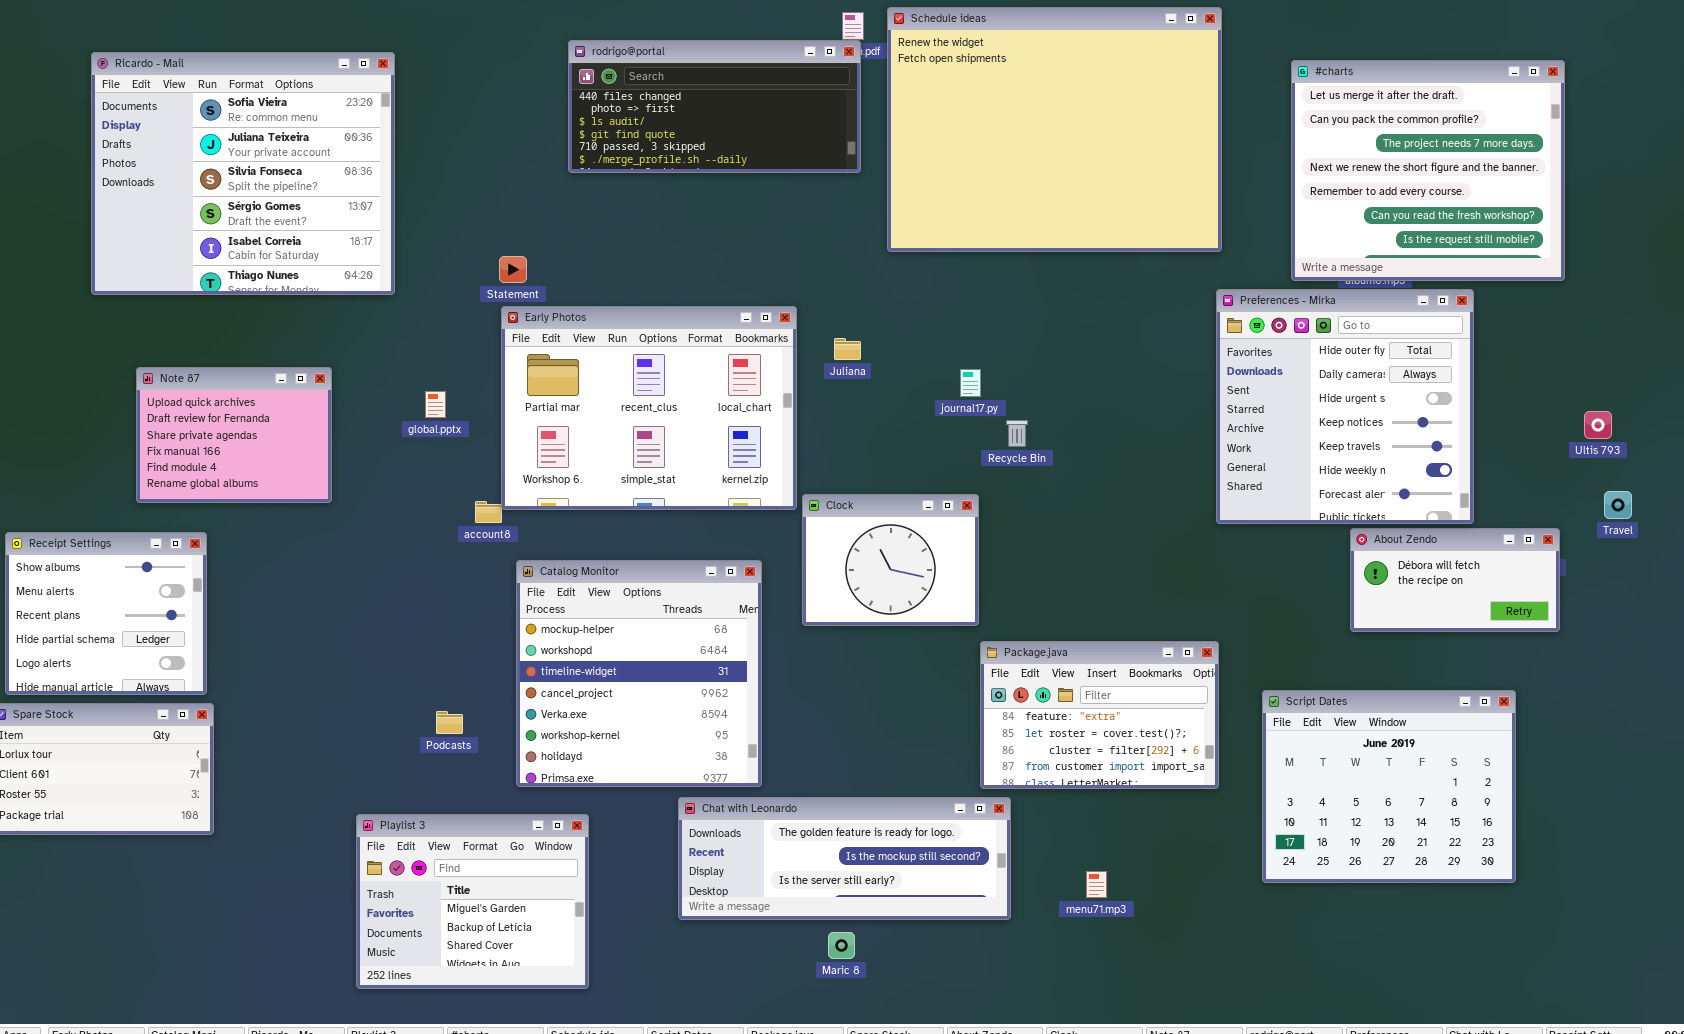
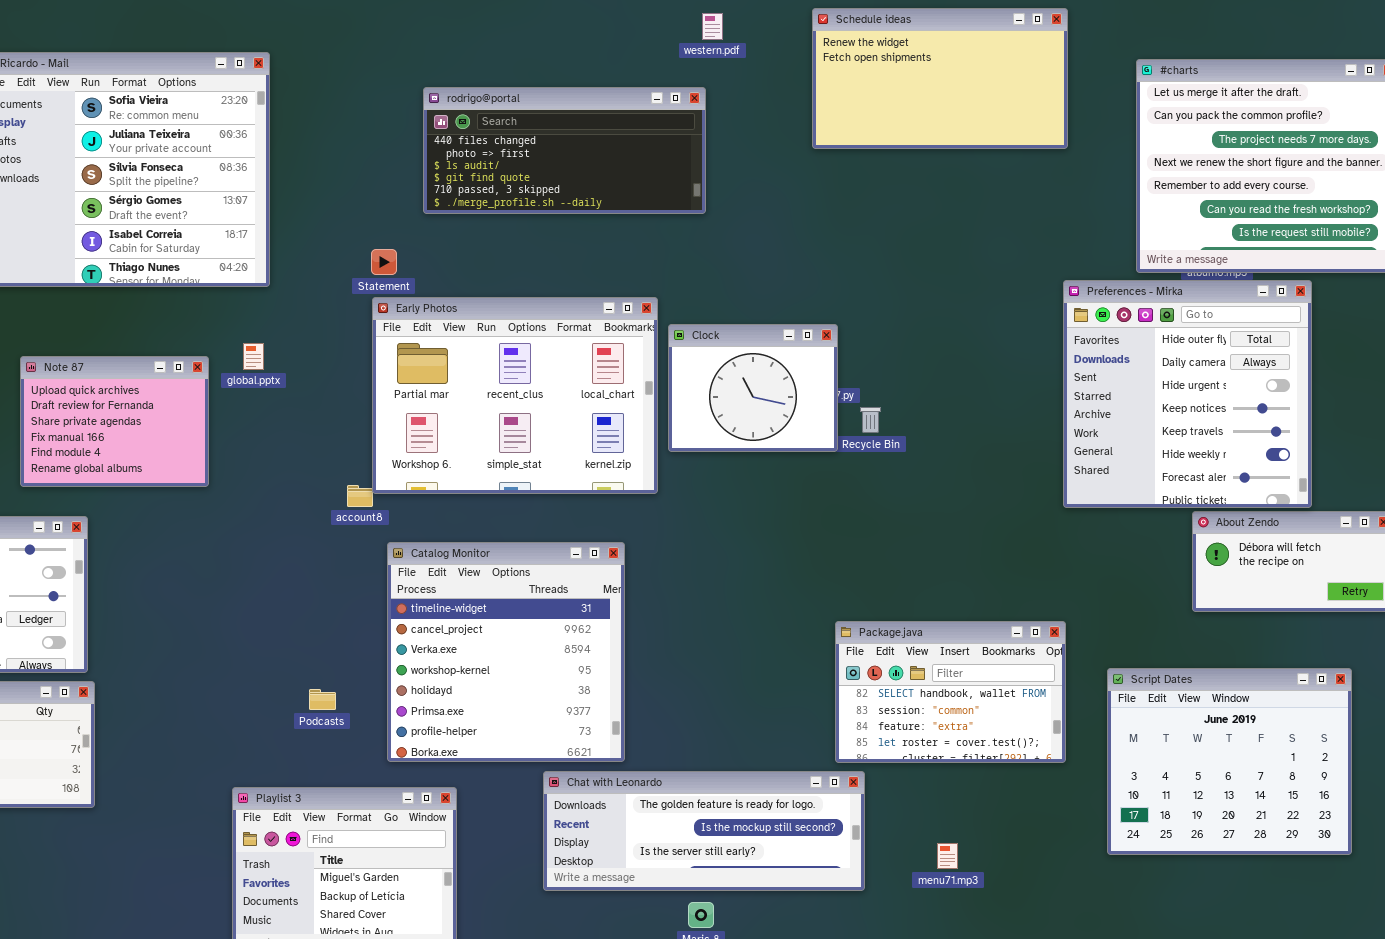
Schedule ideas: [887,7,1222,252] -> [812,8,1068,149], resized
rodrigo@portal: [568,40,861,173] -> [423,87,706,214], moved
global.pptx: [425,391,446,418] -> [243,343,264,370], moved
Clock: [802,494,979,626] -> [668,324,838,452], moved
Catalog Monitor: [516,560,762,787] -> [387,542,625,762], scrolled down 2 rows
Package.java: [980,641,1219,789] -> [835,621,1066,763], scrolled up 2 rows

